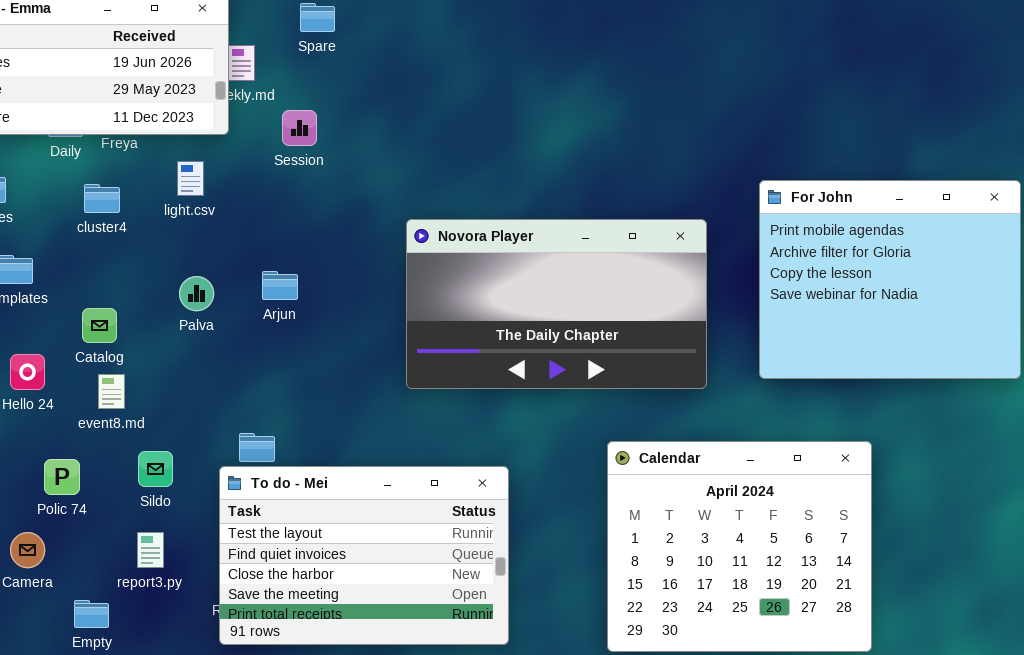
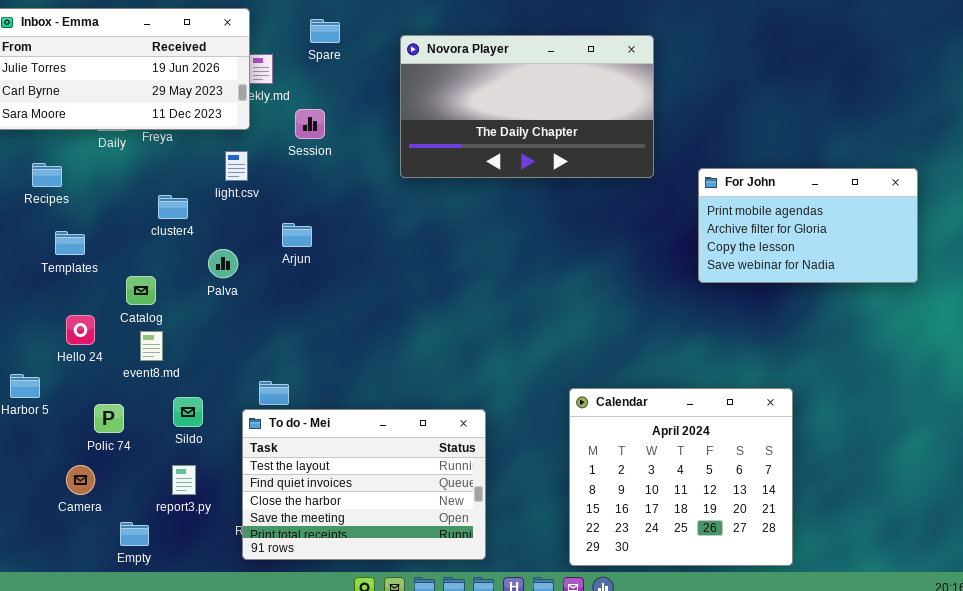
light.csv: [177,161,204,196] -> [225,151,248,181], moved
For John: [759,180,1021,379] -> [698,168,918,283], resized
cluster4: [84,184,120,213] -> [158,195,188,219], moved
Novora Player: [406,219,707,389] -> [400,35,654,178], moved
Arjun: [262,271,298,300] -> [282,223,312,247], moved

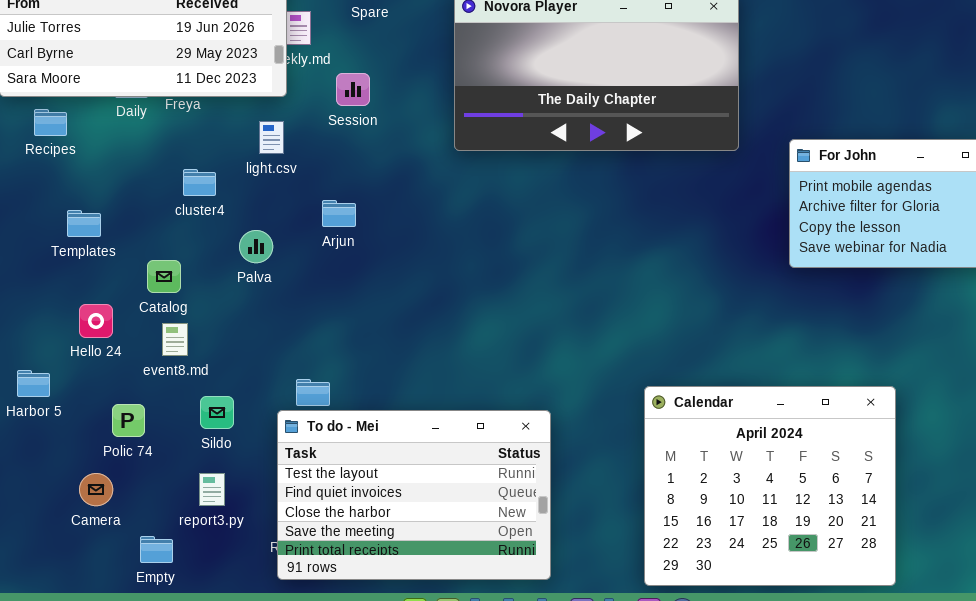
Recipes: [32,163,62,187] -> [34,109,67,136], moved

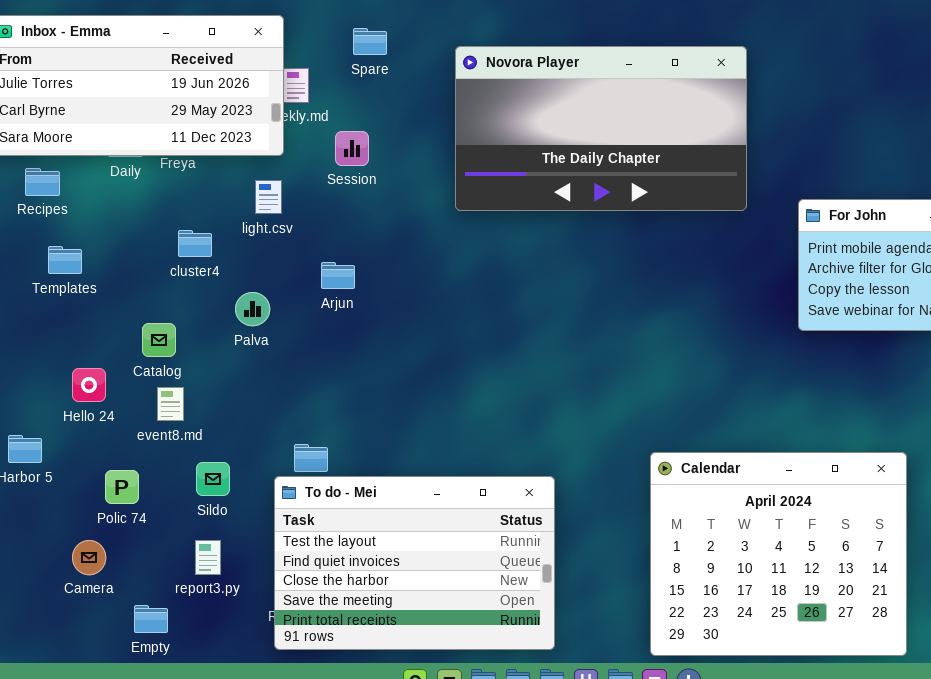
Templates: [67,210,101,237] -> [48,246,82,274], moved

